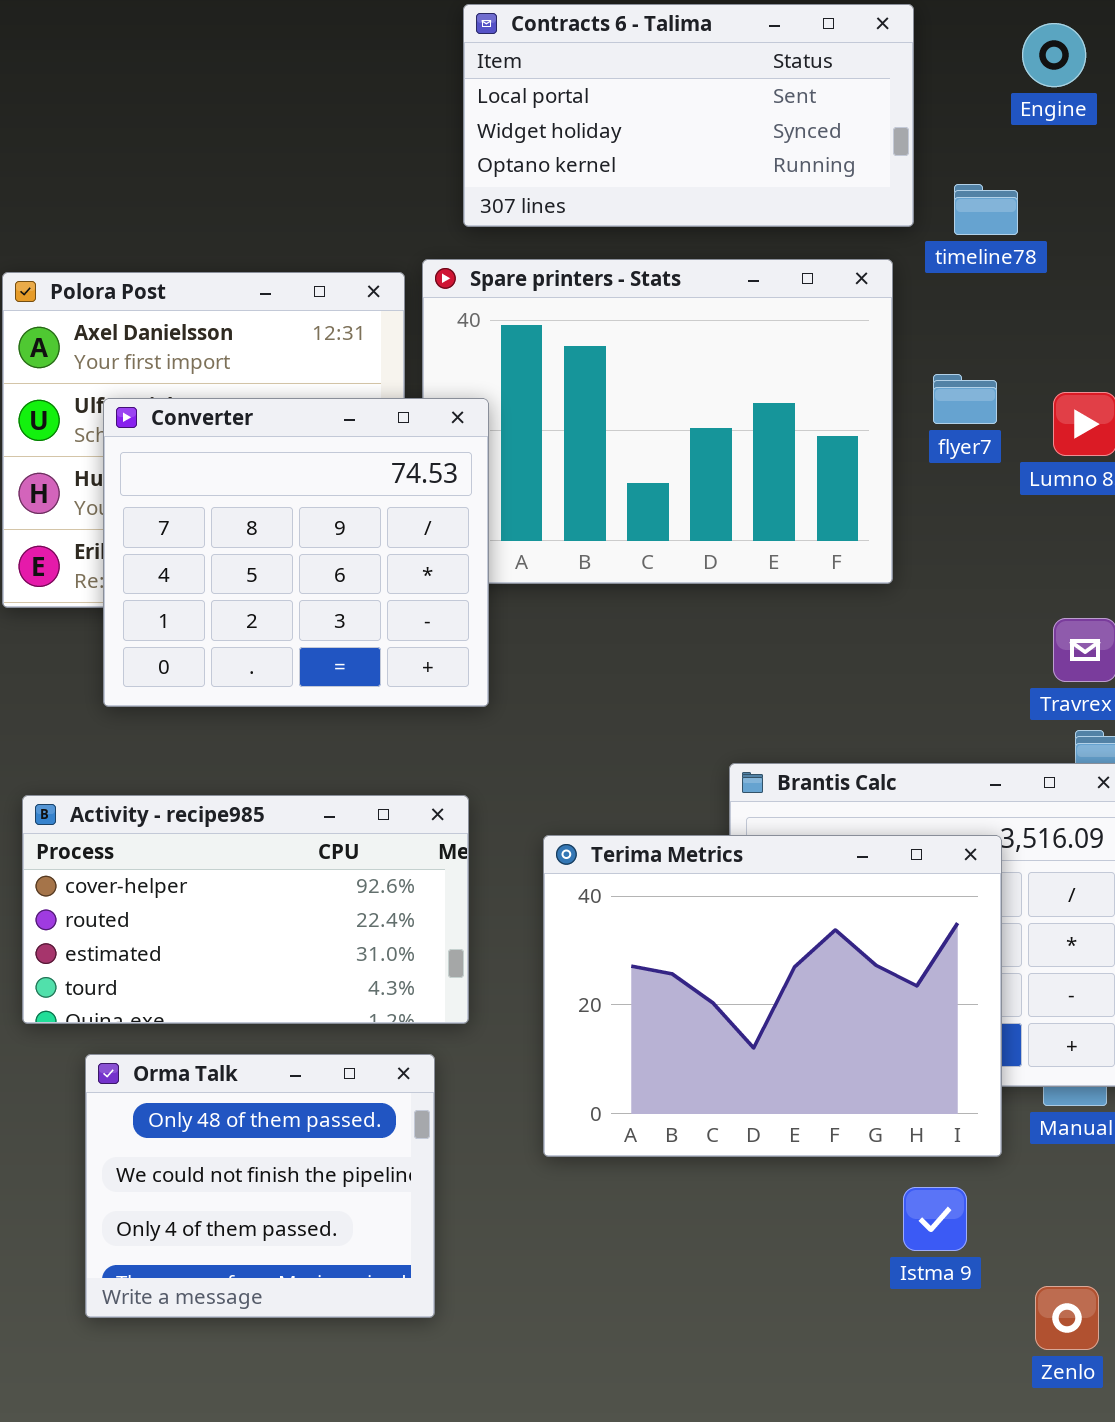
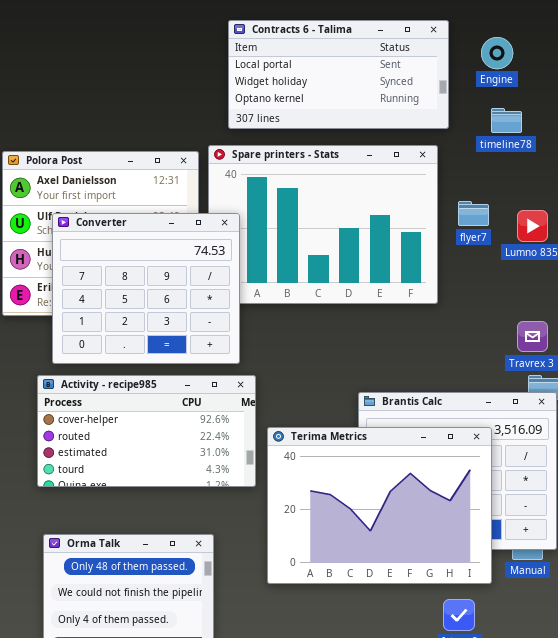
Engine: [1022,23,1086,87] -> [481,37,513,69], moved
timeline78: [954,184,1018,235] -> [491,108,522,133], moved
Activity - recipe985: [22,795,469,1024] -> [37,375,256,487], moved

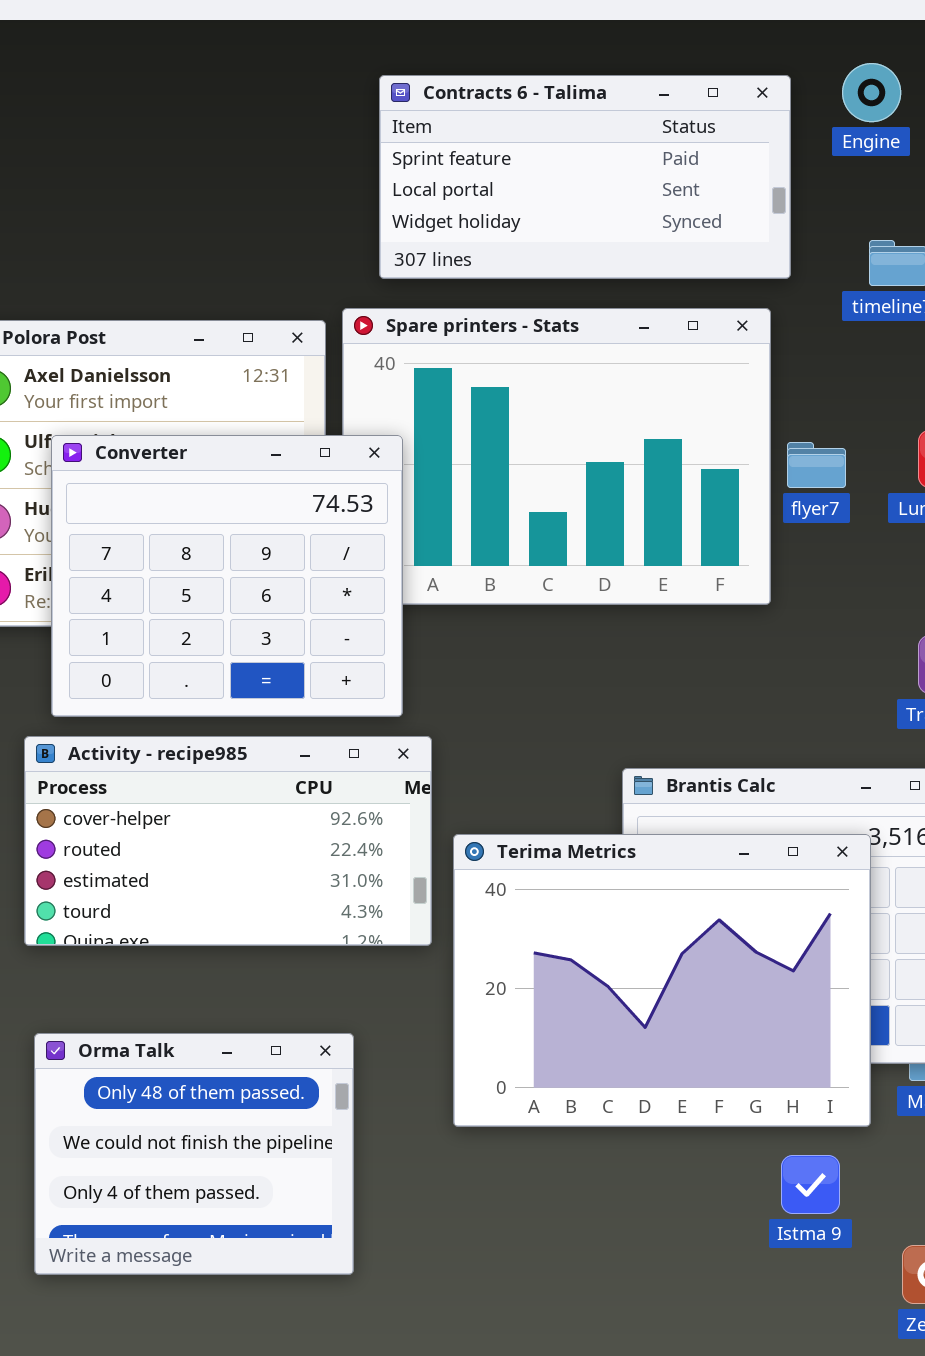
Contracts 6 - Talima: [228,20,449,129] -> [379,75,791,279], scrolled up 1 row
Engine: [481,37,513,69] -> [842,63,901,122], moved
flyer7: [458,201,489,226] -> [787,442,846,488], moved

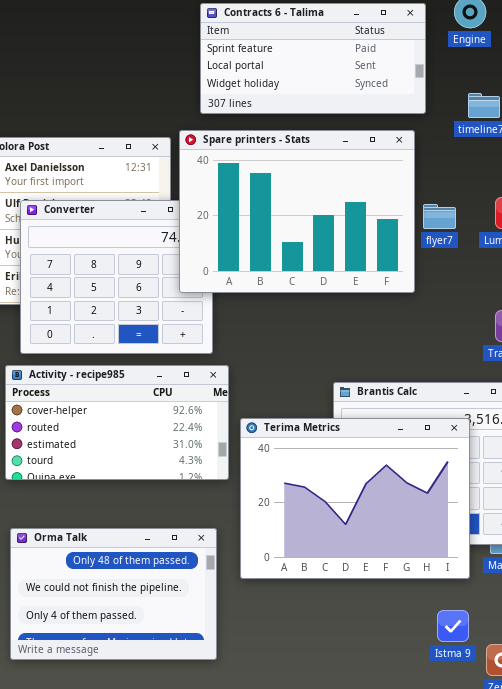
Spare printers - Stats: [342,308,771,605] -> [179,130,415,293], raised
Orma Talk: [34,1033,354,1275] -> [10,528,217,660], resized
Istma 9: [781,1155,840,1214] -> [437,610,469,642], moved

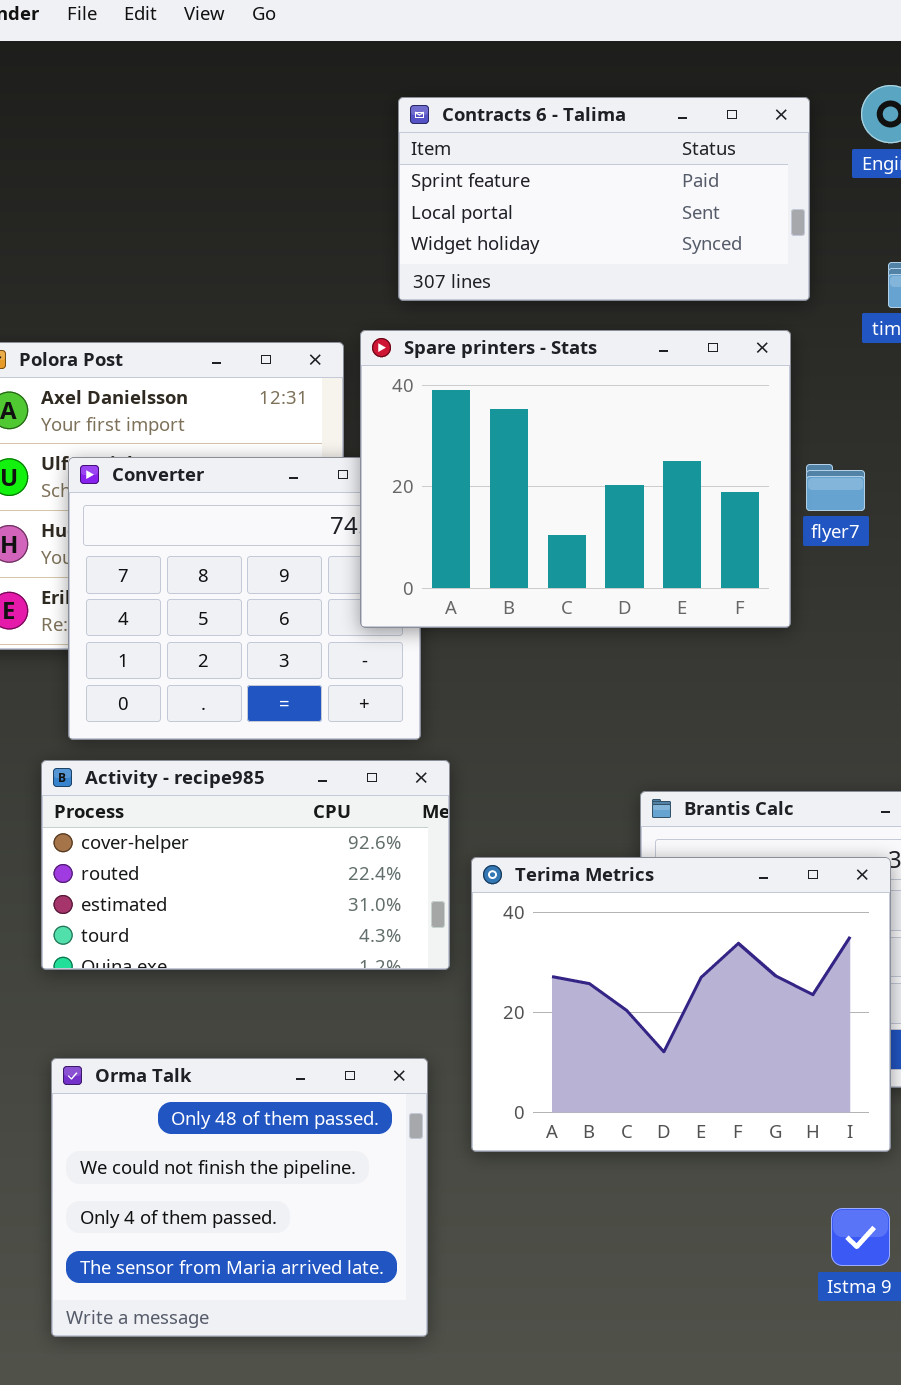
Orma Talk: [10,528,217,660] -> [51,1058,428,1337], resized

